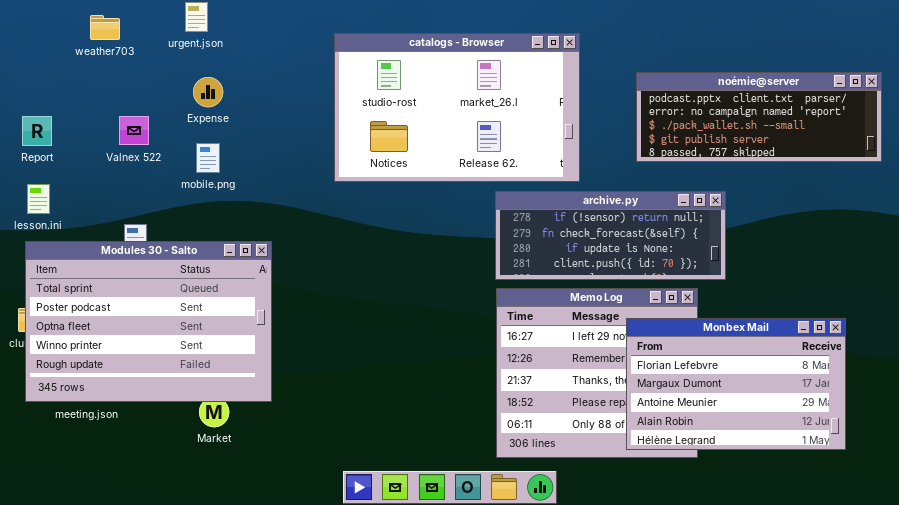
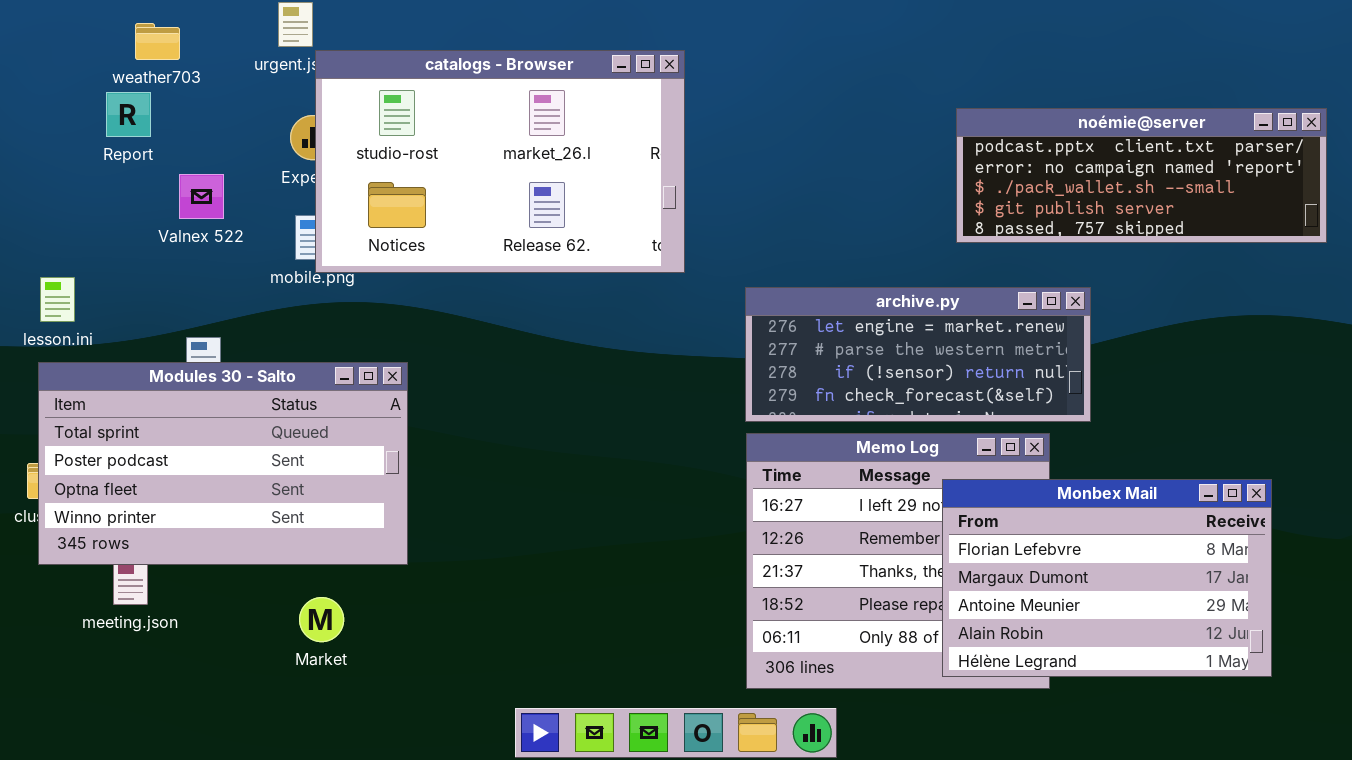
catalogs - Browser: [334,33,580,182] -> [315,50,685,273], moved
Report: [22,116,52,146] -> [106,92,151,137], moved
archive.py: [495,191,726,280] -> [745,287,1091,422], scrolled up 2 rows
Modules 30 - Salto: [25,241,272,402] -> [38,362,408,565], resized

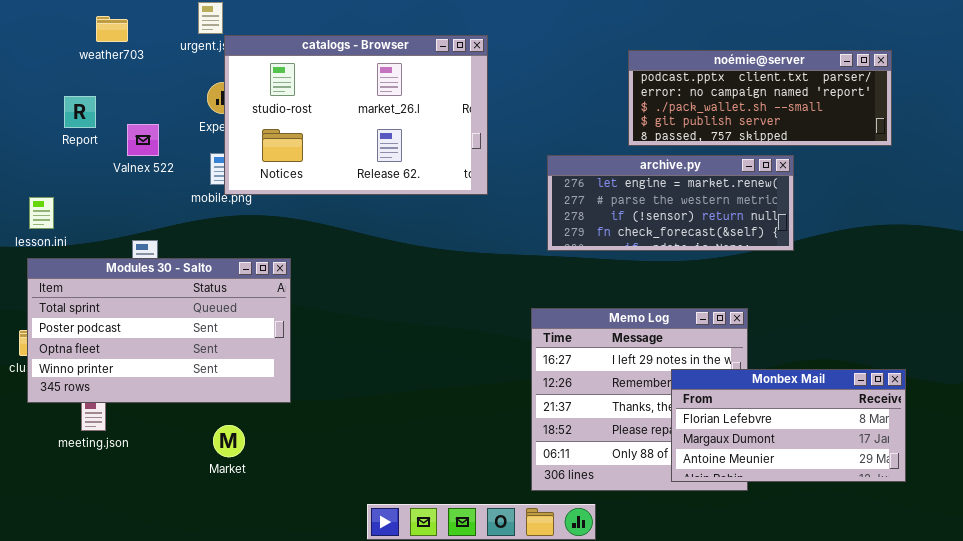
Report: [106,92,151,137] -> [64,96,96,128], moved
noémie@server: [956,108,1327,243] -> [628,50,892,146], moved
archive.py: [745,287,1091,422] -> [547,155,794,251], moved
Monbex Mail: [942,479,1272,677] -> [671,369,906,482], resized

